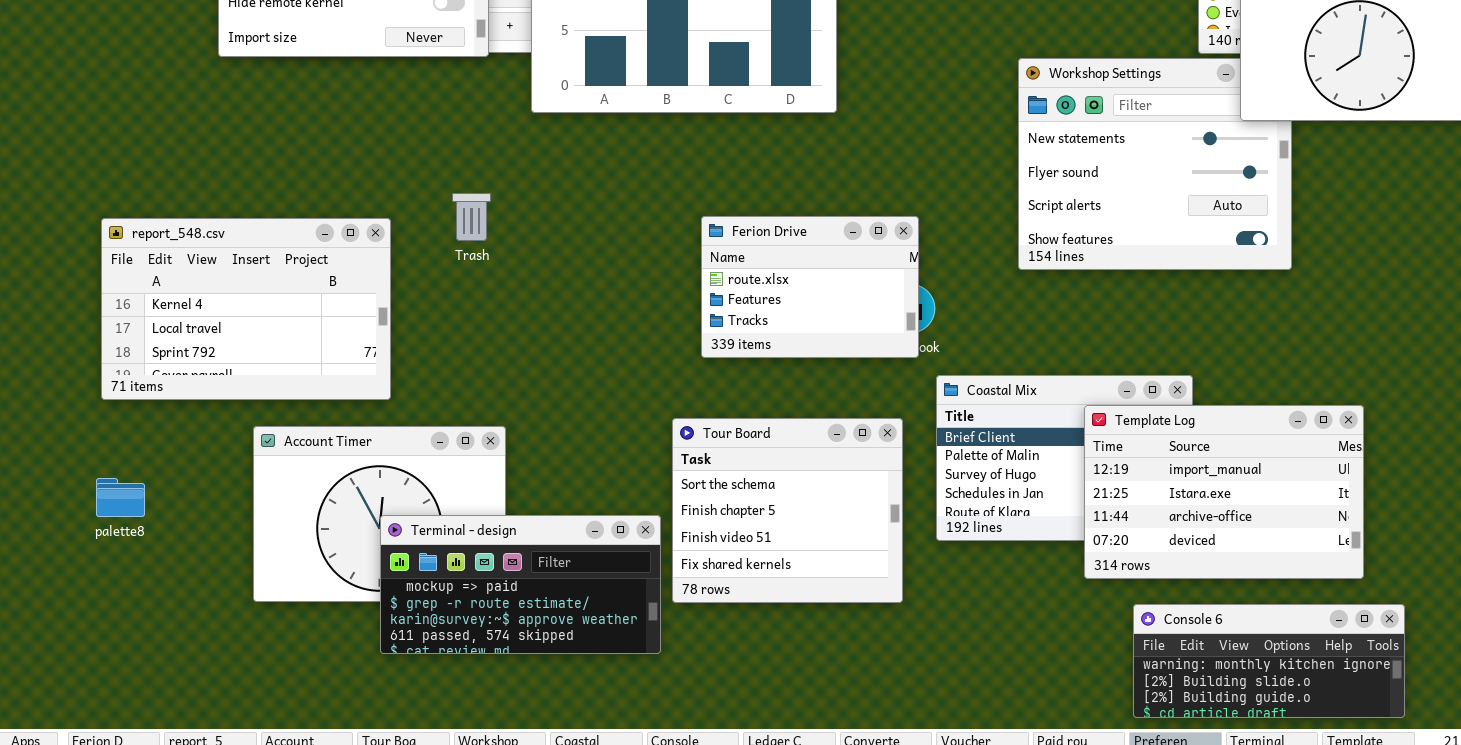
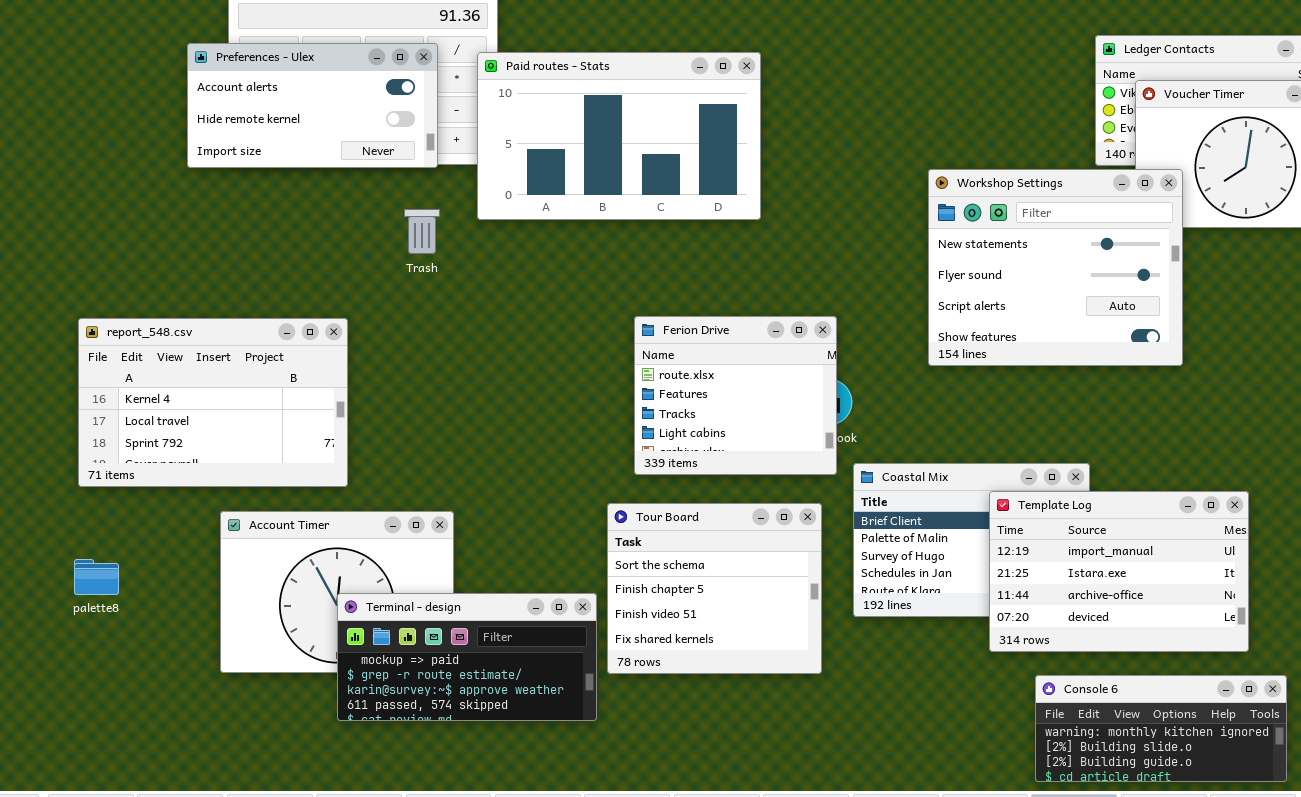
Workshop Settings: [1018,58,1292,270] -> [928,169,1183,366], raised
Trash: [452,193,491,241] -> [404,209,440,254], moved
Ferion Drive: [701,216,919,358] -> [634,316,837,475], resized

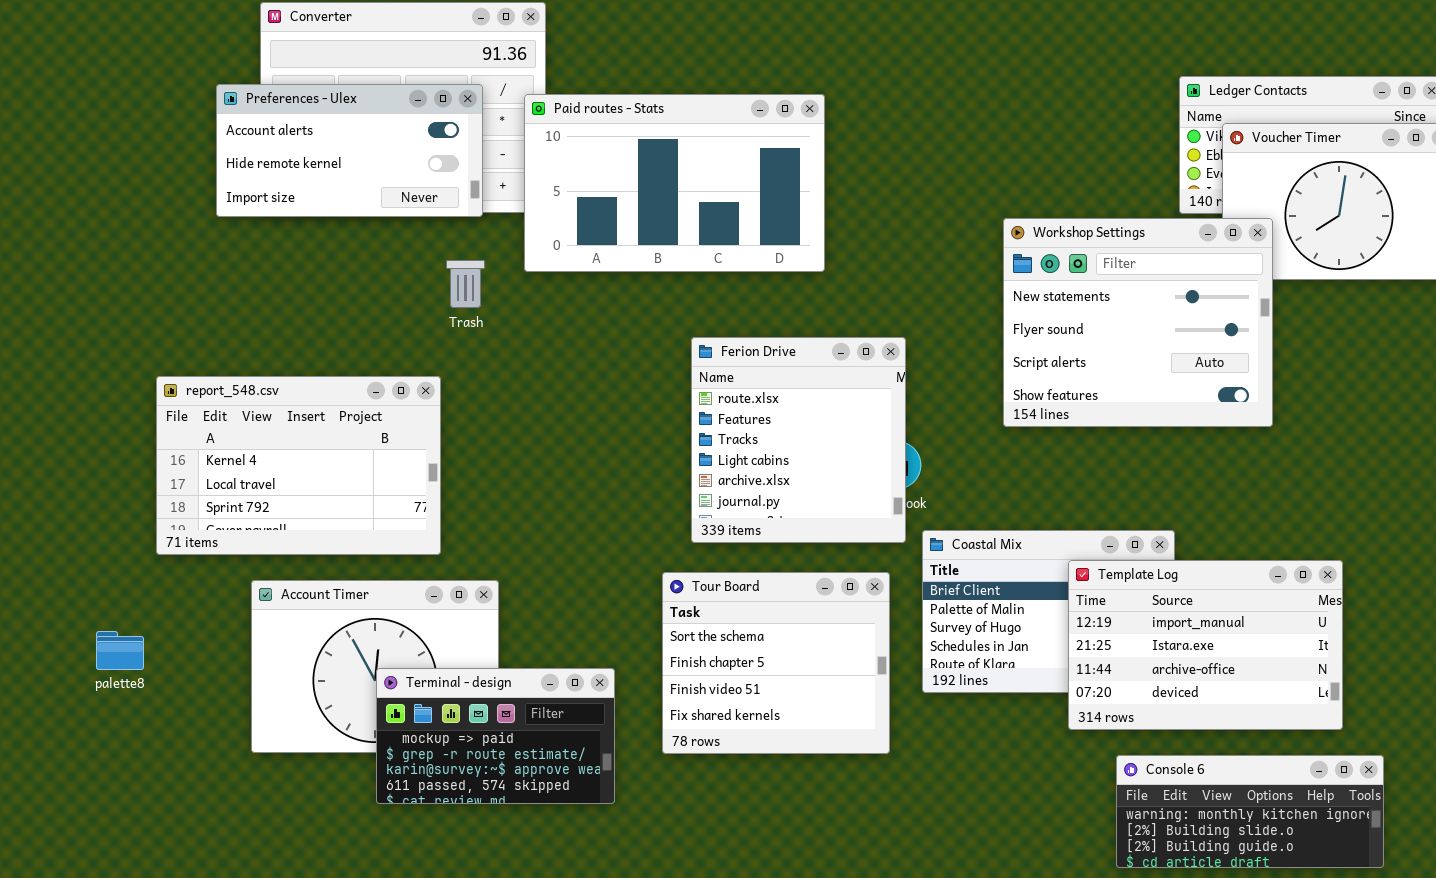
Ferion Drive: [634,316,837,475] -> [691,337,906,543], resized
report_548.csv: [78,318,348,487] -> [156,376,441,555], moved
Terminal - design: [337,593,597,721] -> [376,668,615,804], resized

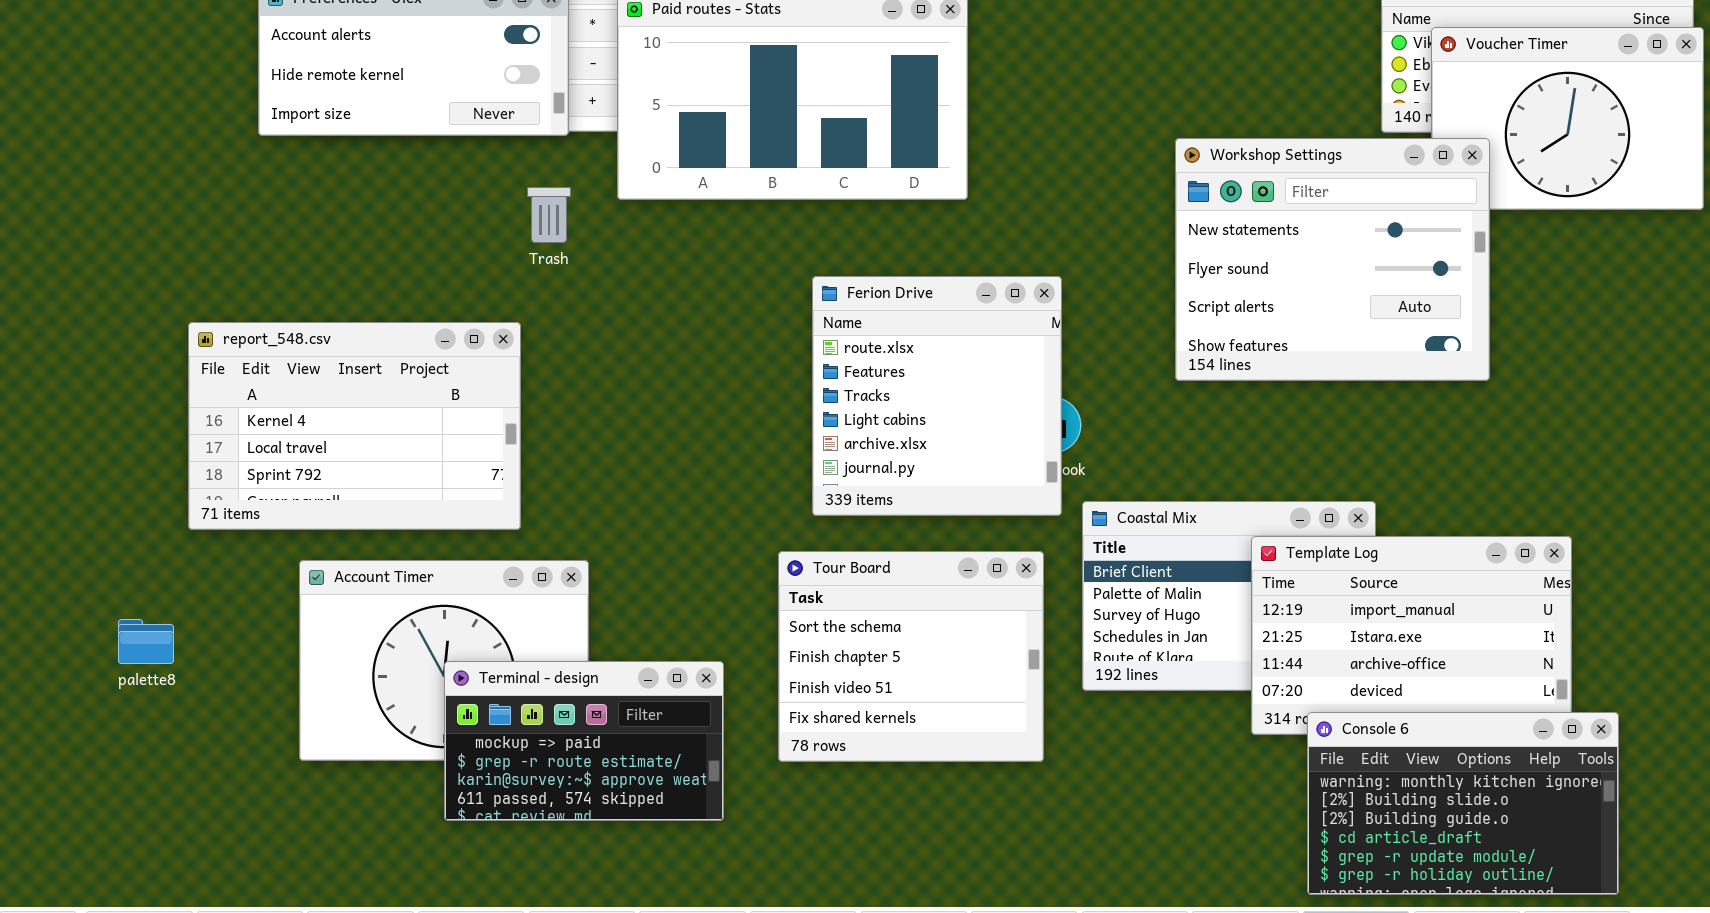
Console 6: [1116,755,1384,868] -> [1307,712,1619,895], resized

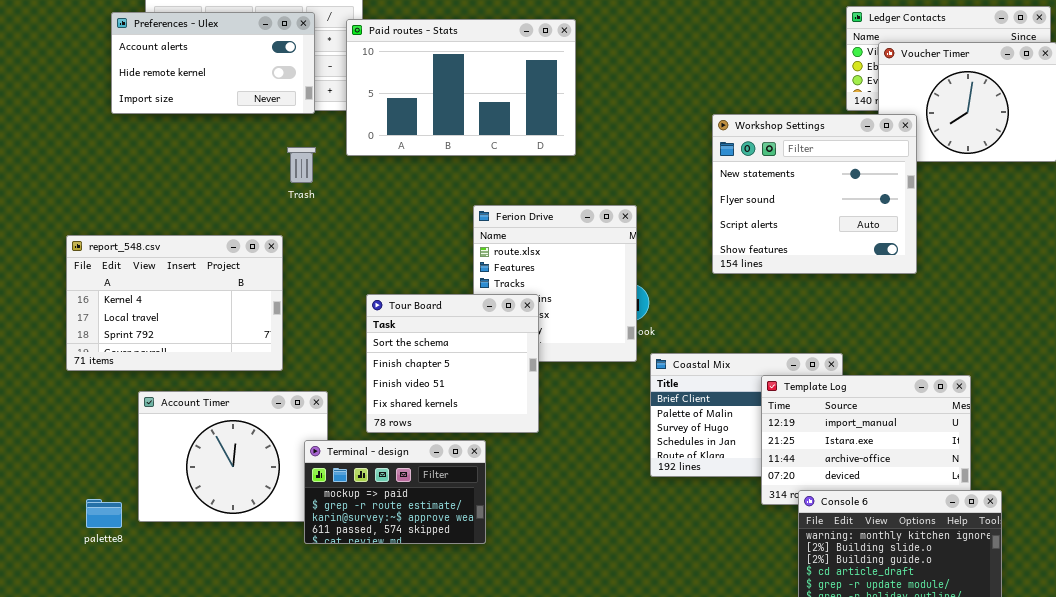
Tour Board: [778,551,1044,762] -> [366,294,539,433], moved
palette8: [118,619,174,664] -> [86,499,122,528], moved
Terminal - design: [444,661,724,821] -> [304,440,486,544], moved

